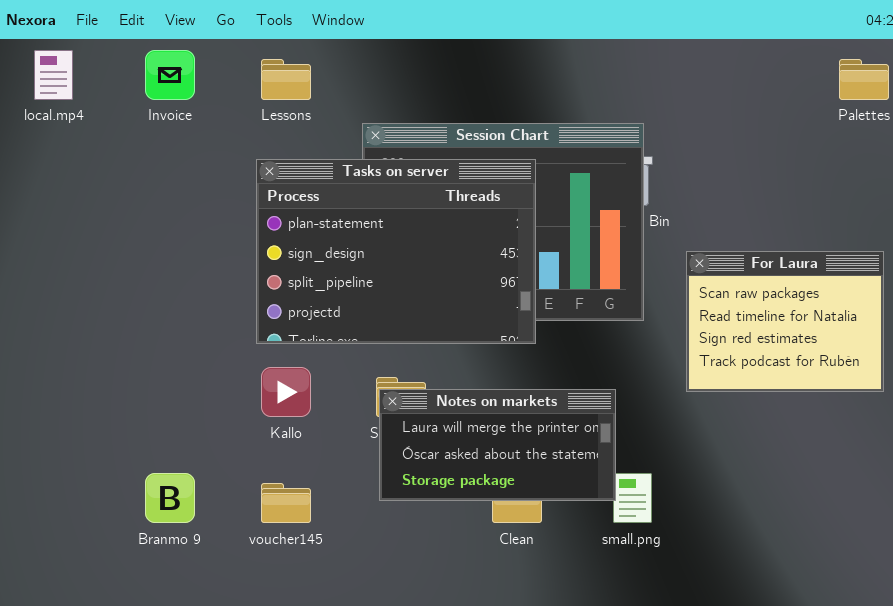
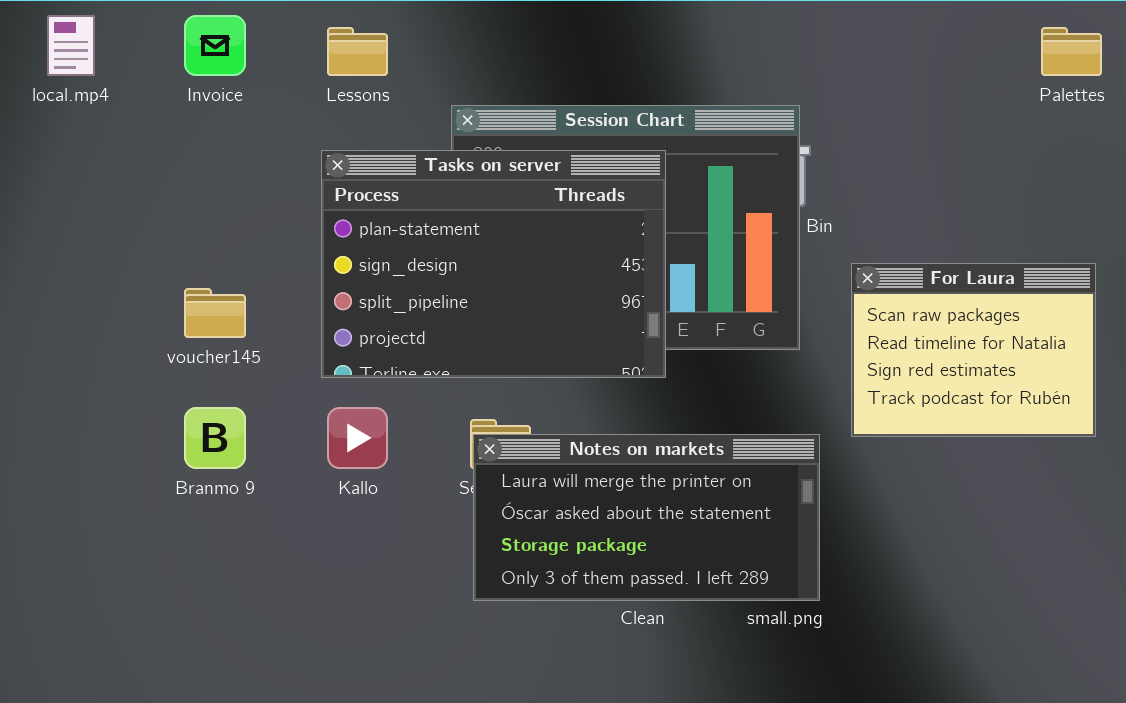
Notes on markets: [379,389,616,501] -> [473,434,820,601], resized
Branmo 9: [145,473,195,523] -> [184,407,246,469], moved
voucher145: [261,483,311,523] -> [184,288,246,338], moved

